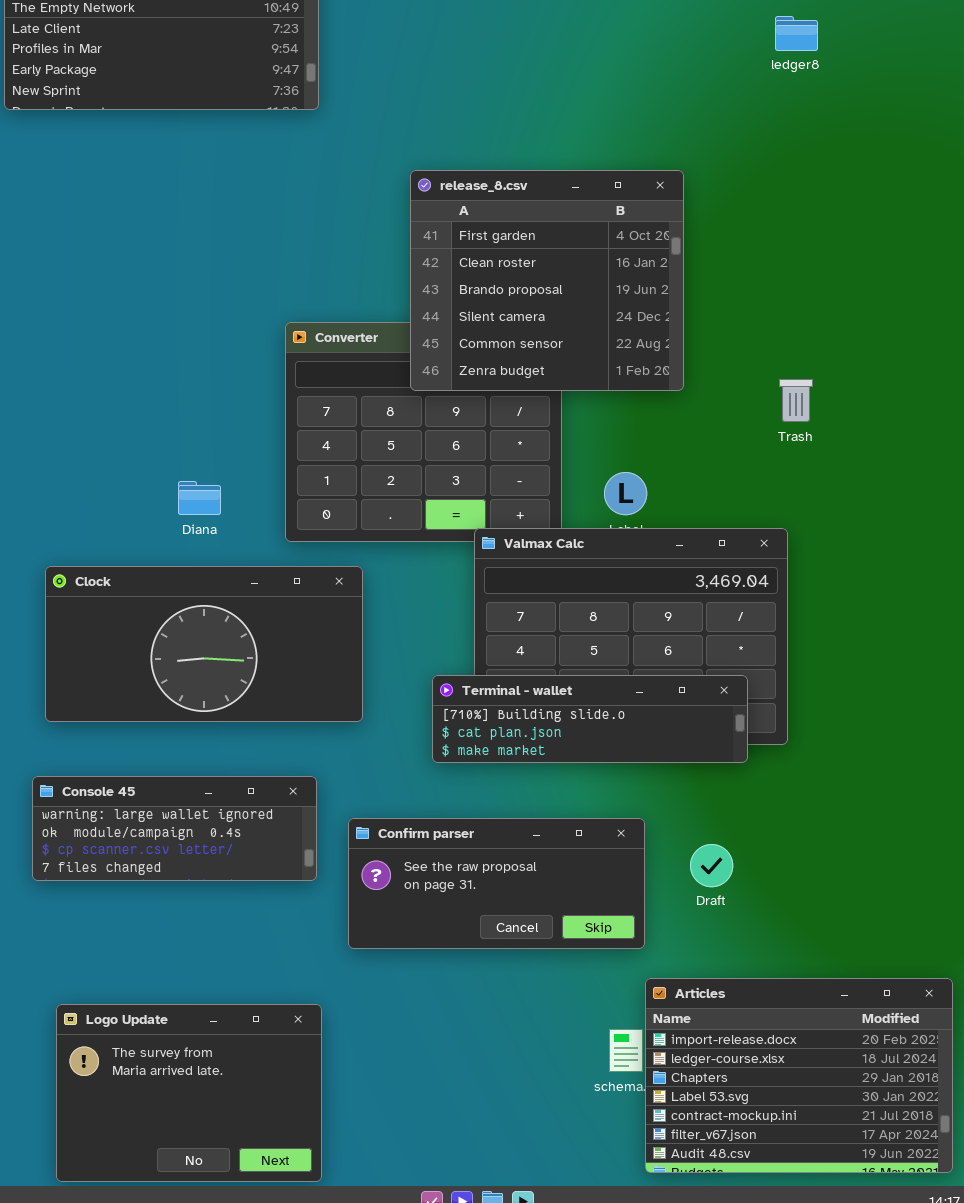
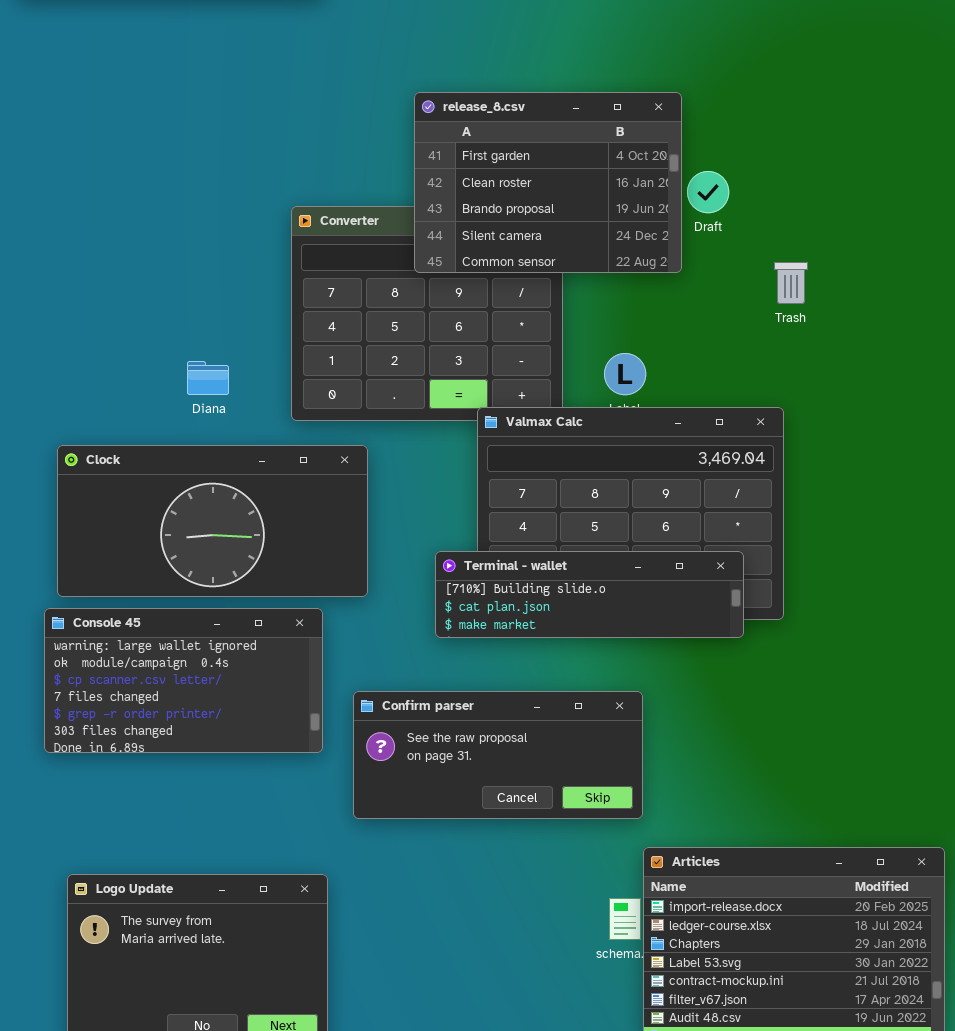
release_8.csv: [410,170,684,391] -> [414,92,682,273], resized
Console 45: [32,776,317,881] -> [44,608,323,753], resized
Draft: [690,844,733,887] -> [687,171,729,213], moved

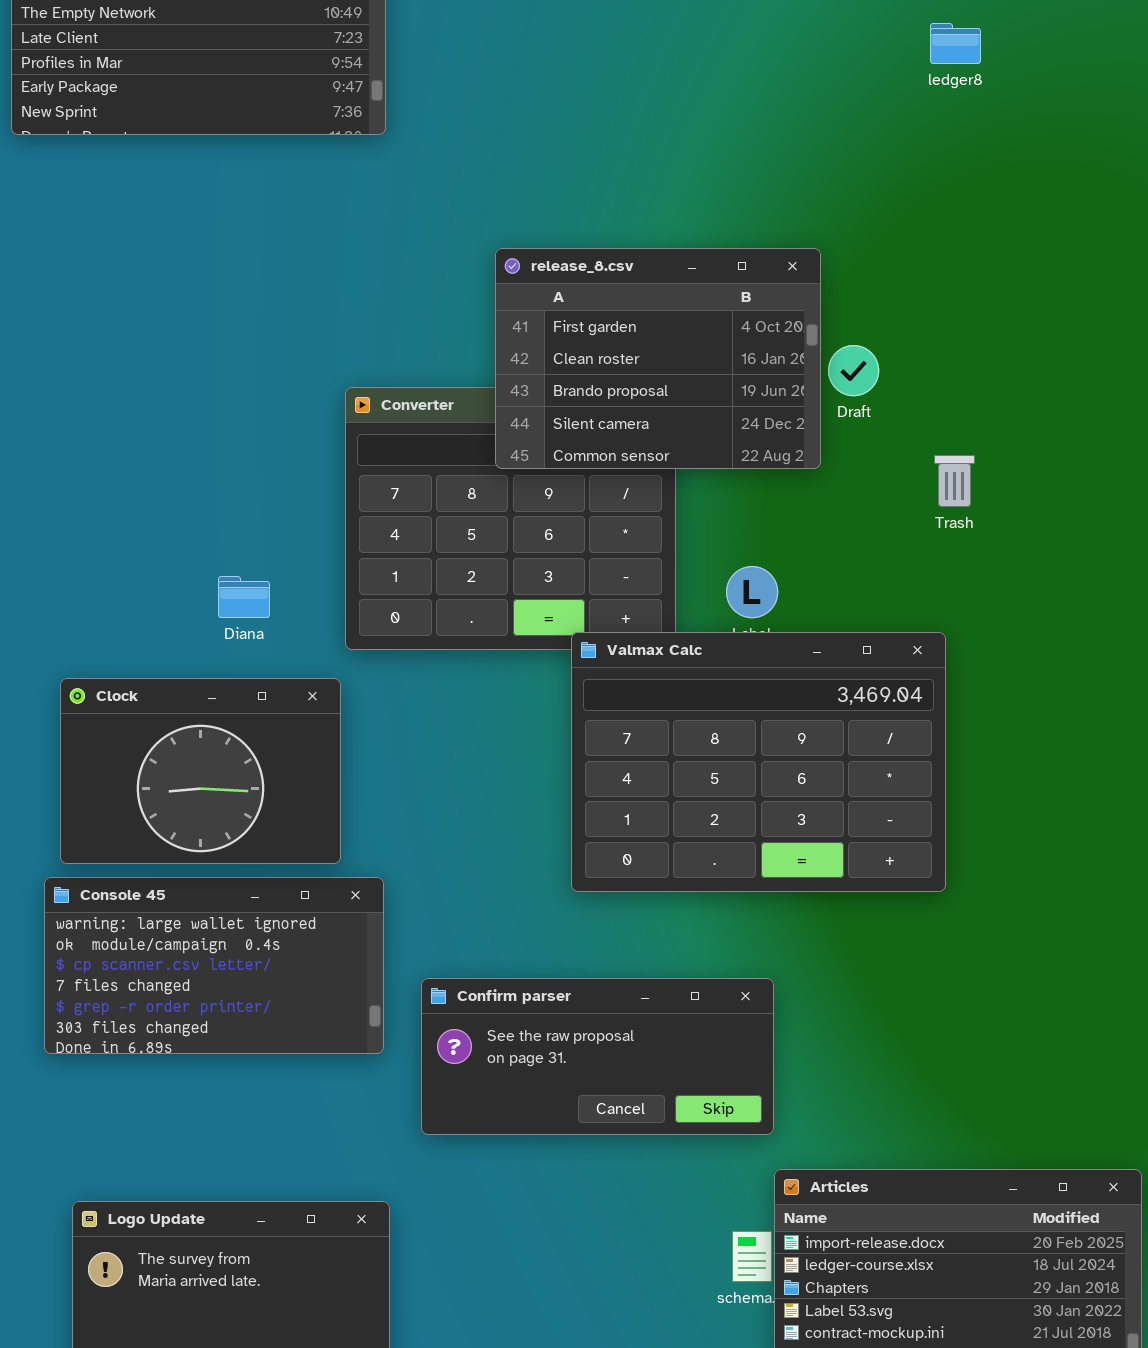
Clock: [57,445,368,597] -> [60,678,341,864], resized
Terminal - wallet: [435,551,744,638] -> none, closed

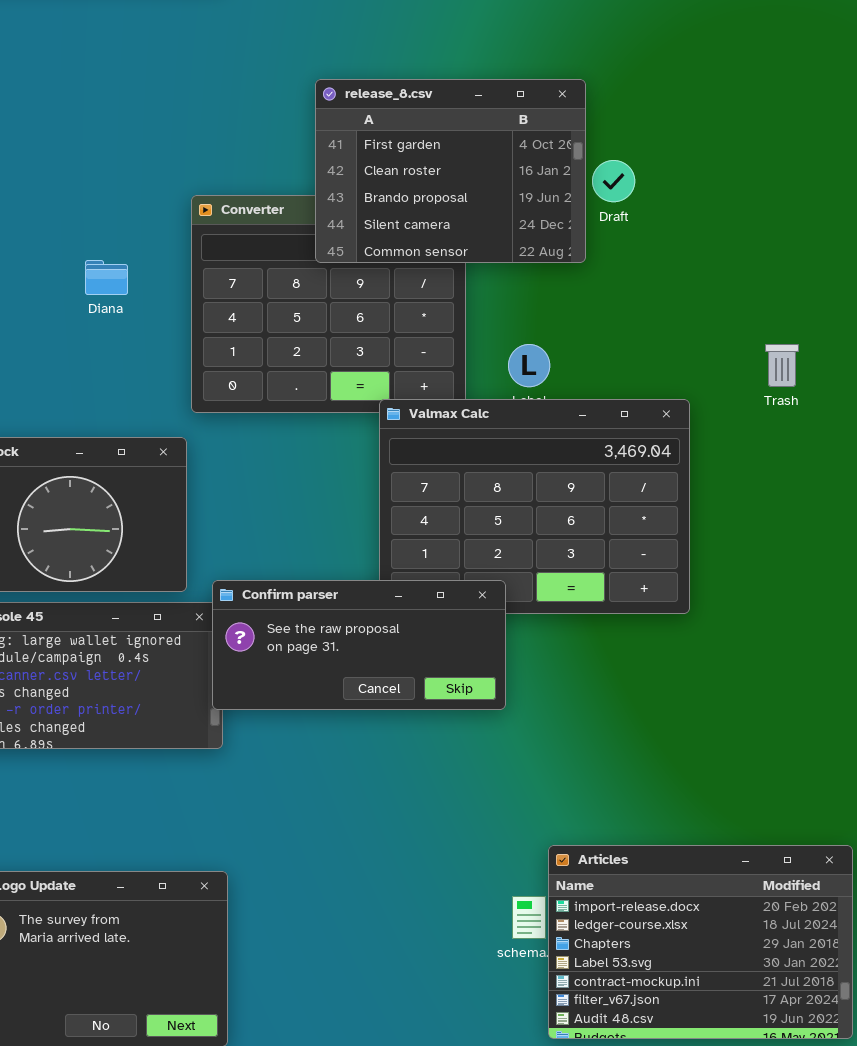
Trash: [934,455,975,507] -> [765,344,799,387], moved
Diana: [218,576,270,618] -> [85,260,128,295], moved
Confirm parser: [421,978,774,1135] -> [212,580,506,710], moved

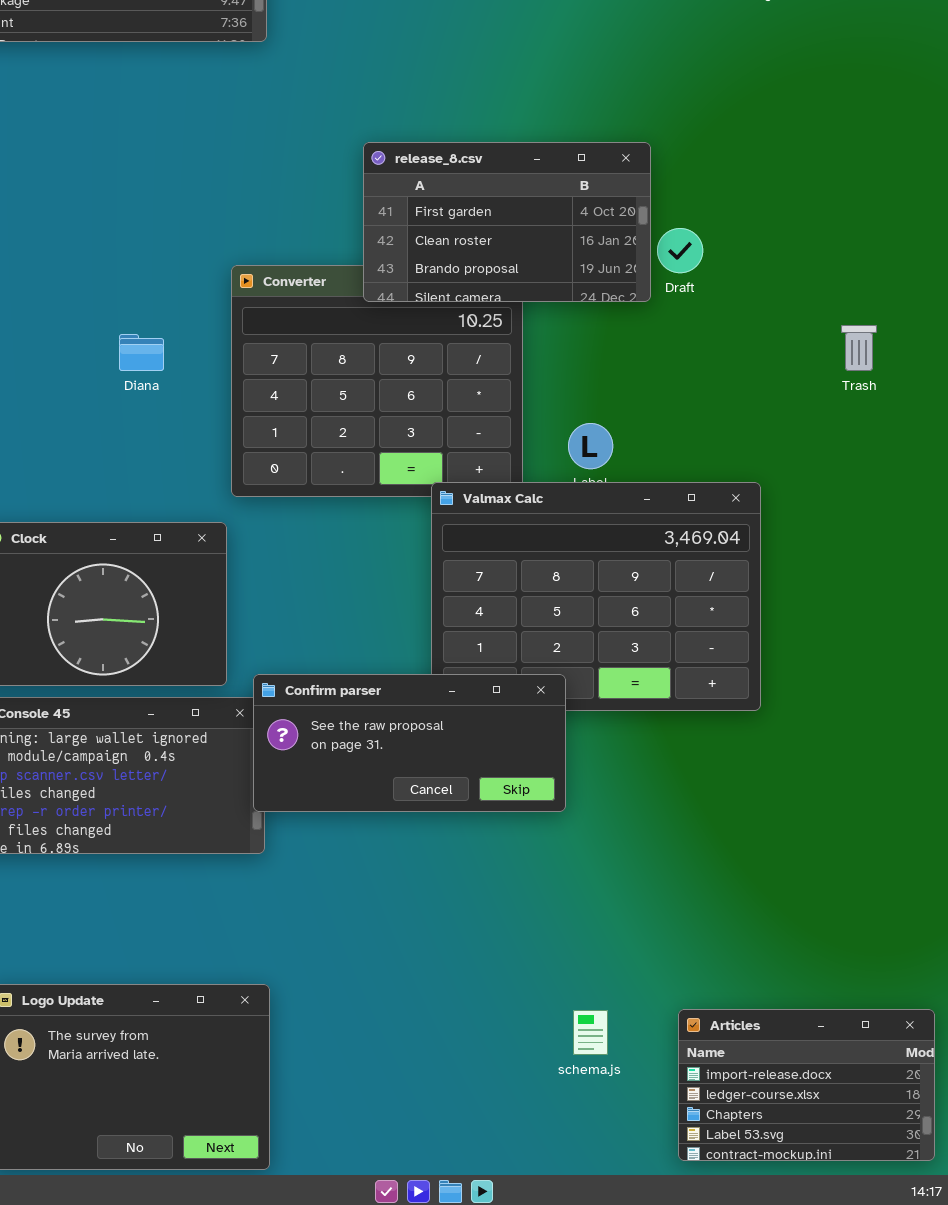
release_8.csv: [315,79,586,263] -> [363,142,651,302], resized
Trash: [765,344,799,387] -> [841,325,877,371], moved
Articles: [548,845,853,1039] -> [678,1009,935,1161], resized

